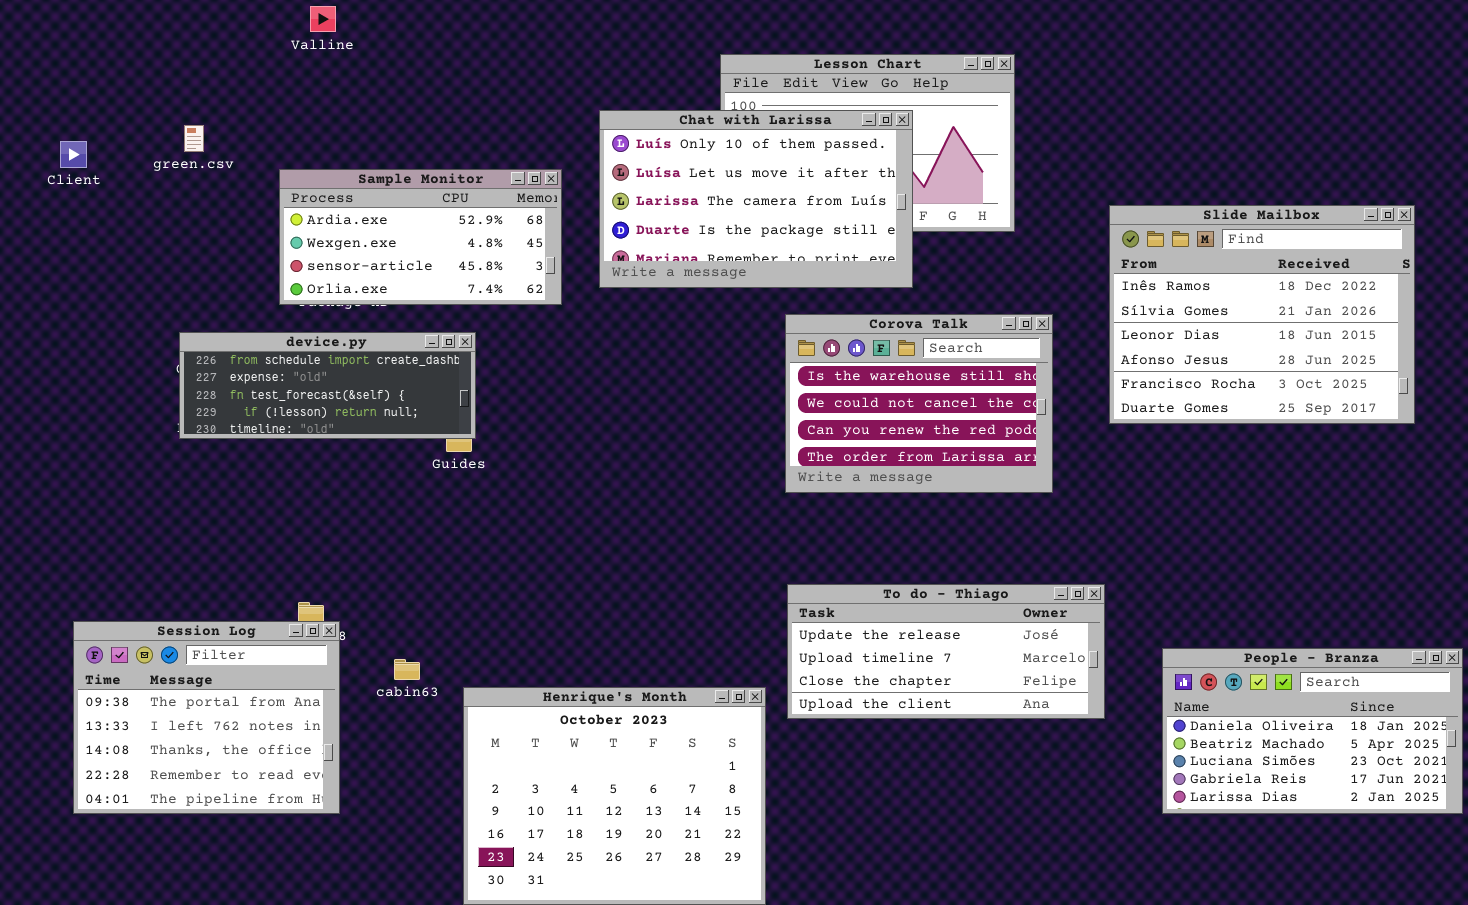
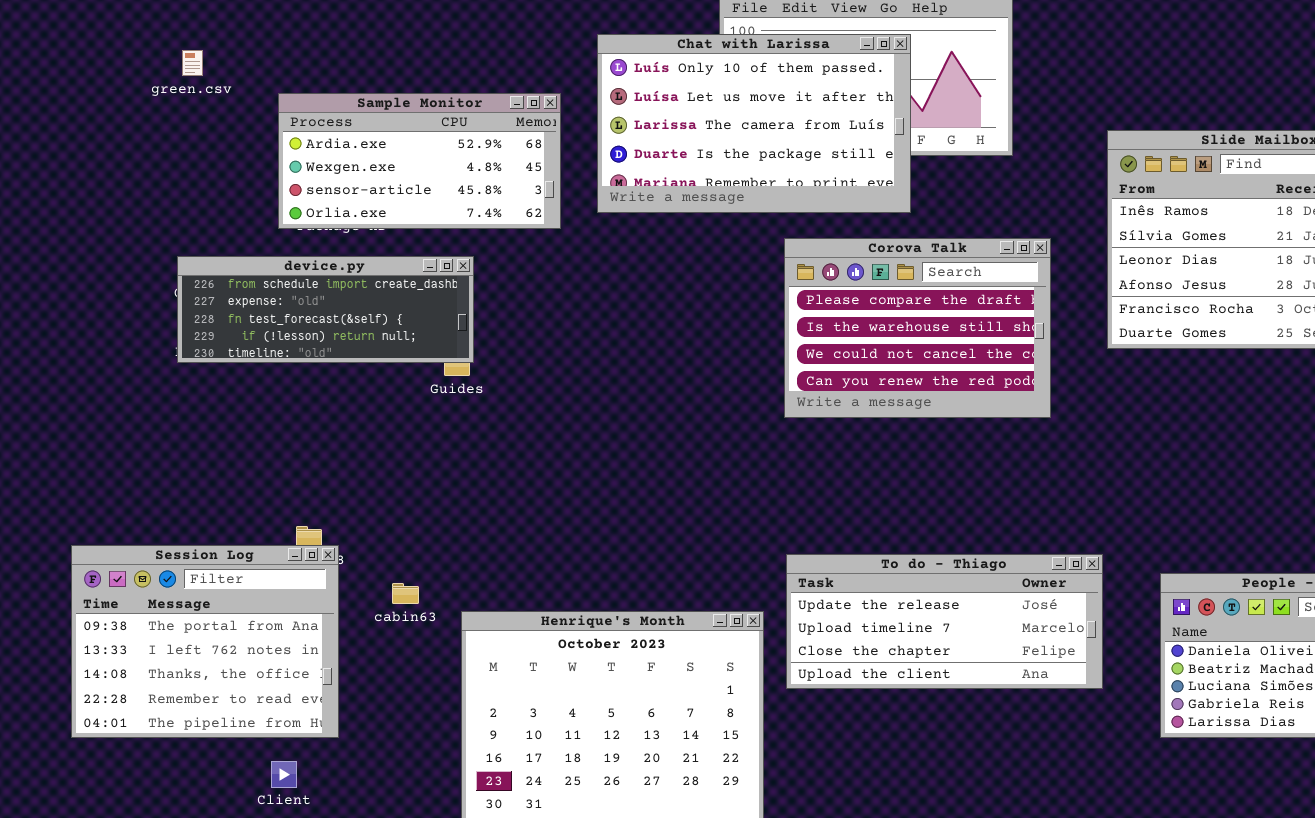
Client: [60,141,87,168] -> [271,761,297,788], moved
Corova Talk: [785,314,1053,493] -> [784,238,1051,418], scrolled up 1 row
To do - Thiago: [787,584,1105,719] -> [786,554,1103,689], moved

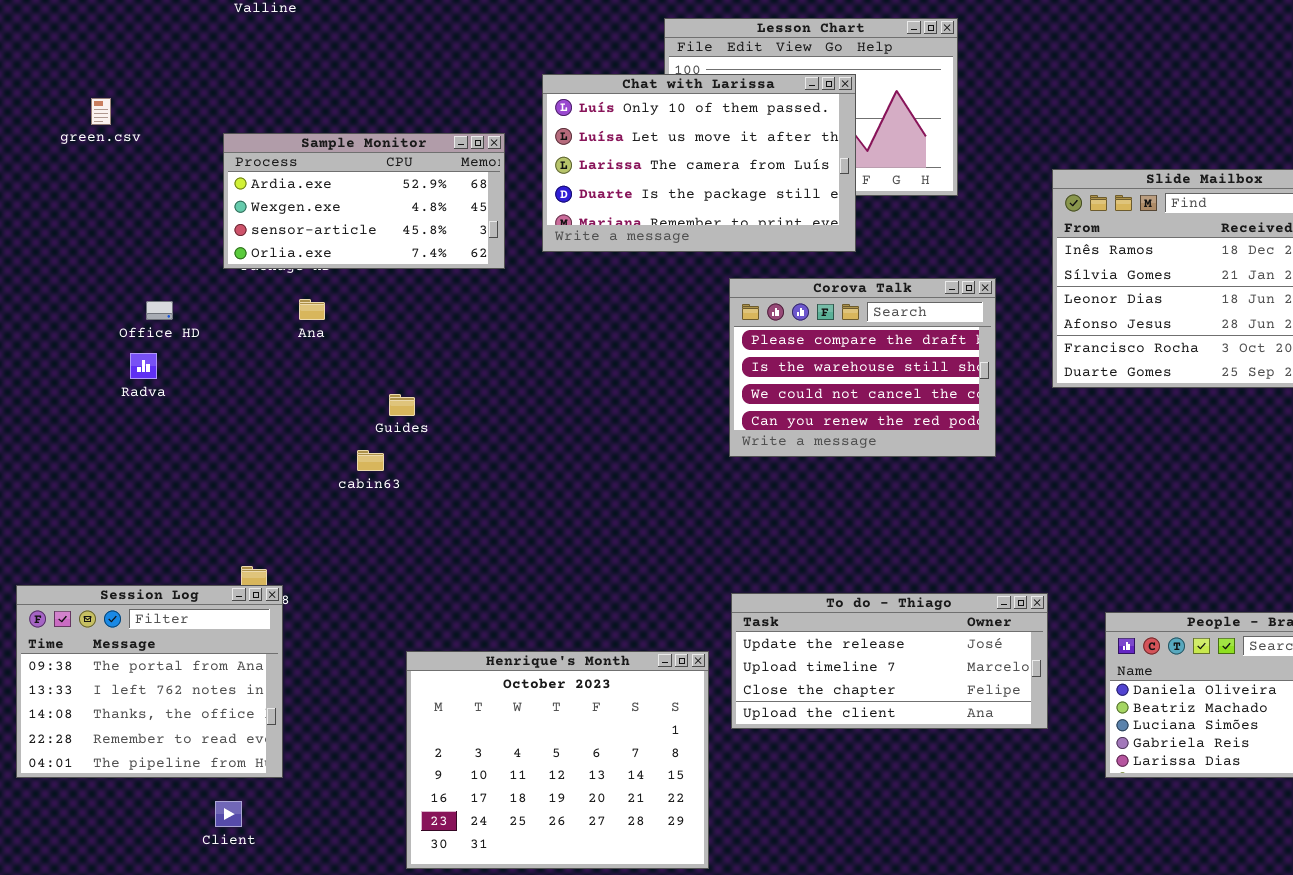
green.csv: [182,50,203,76] -> [91,98,111,125], moved
device.py: [177,256,474,363] -> none, closed
cabin63: [392,583,419,604] -> [357,450,384,471], moved

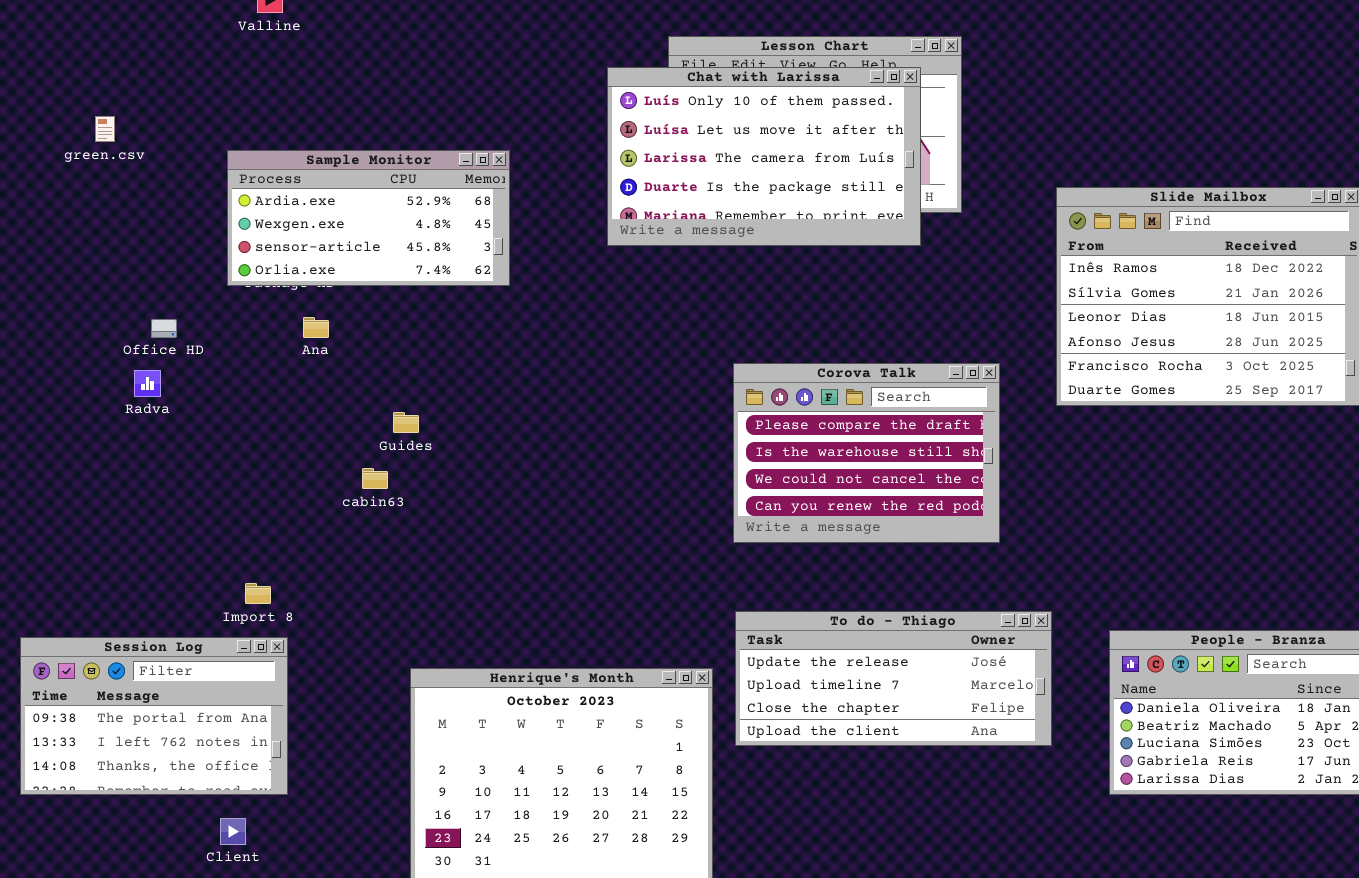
Chat with Larissa: [542,74,856,252] -> [607,67,921,246], moved
Corova Talk: [729,278,996,457] -> [733,363,1000,543], moved
Session Log: [16,585,283,778] -> [20,637,288,795], resized

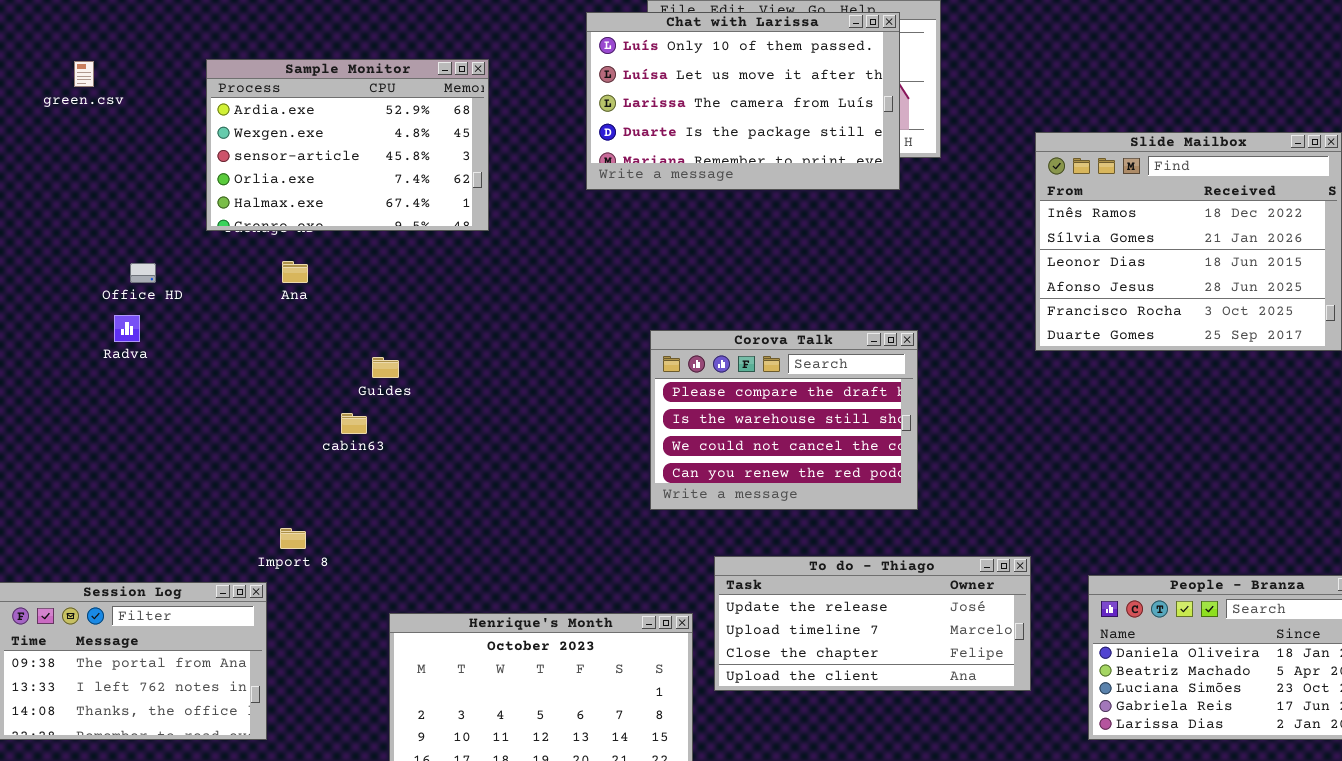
Sample Monitor: [227,150,510,286] -> [206,59,489,231], resized
Corova Talk: [733,363,1000,543] -> [650,330,918,510], moved
Import 8: [245,583,271,604] -> [280,528,306,549], moved

